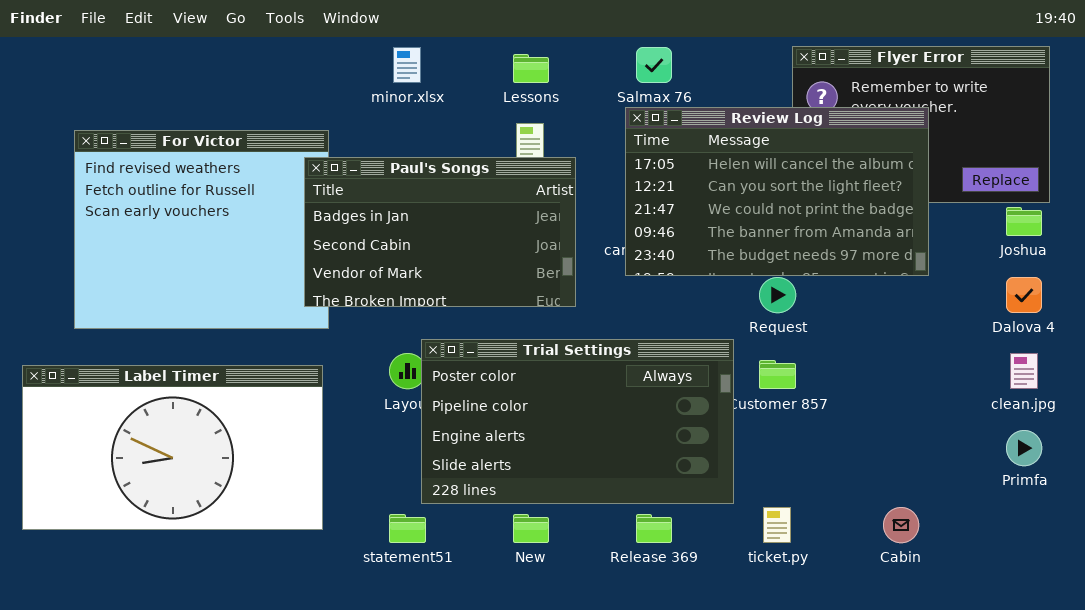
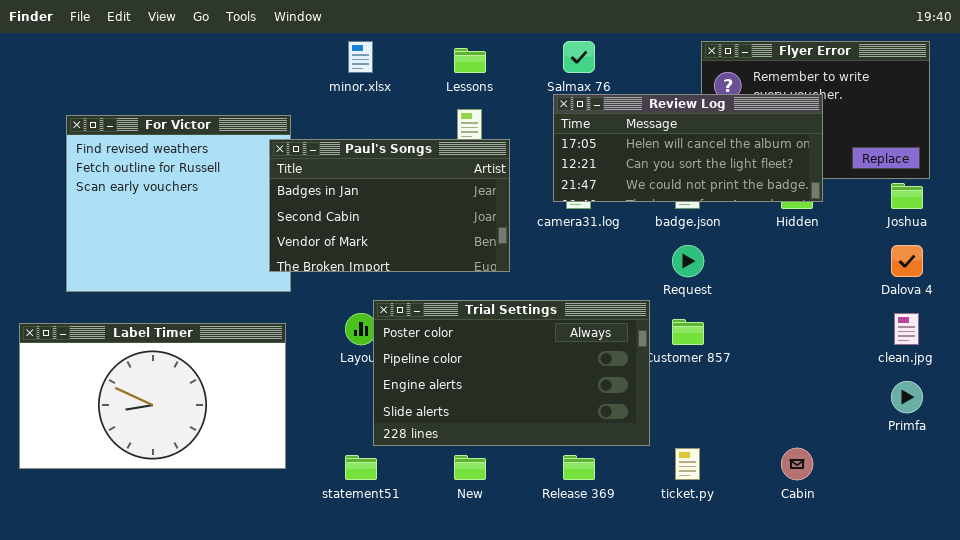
Review Log: [625,107,929,276] -> [553,94,823,202], resized

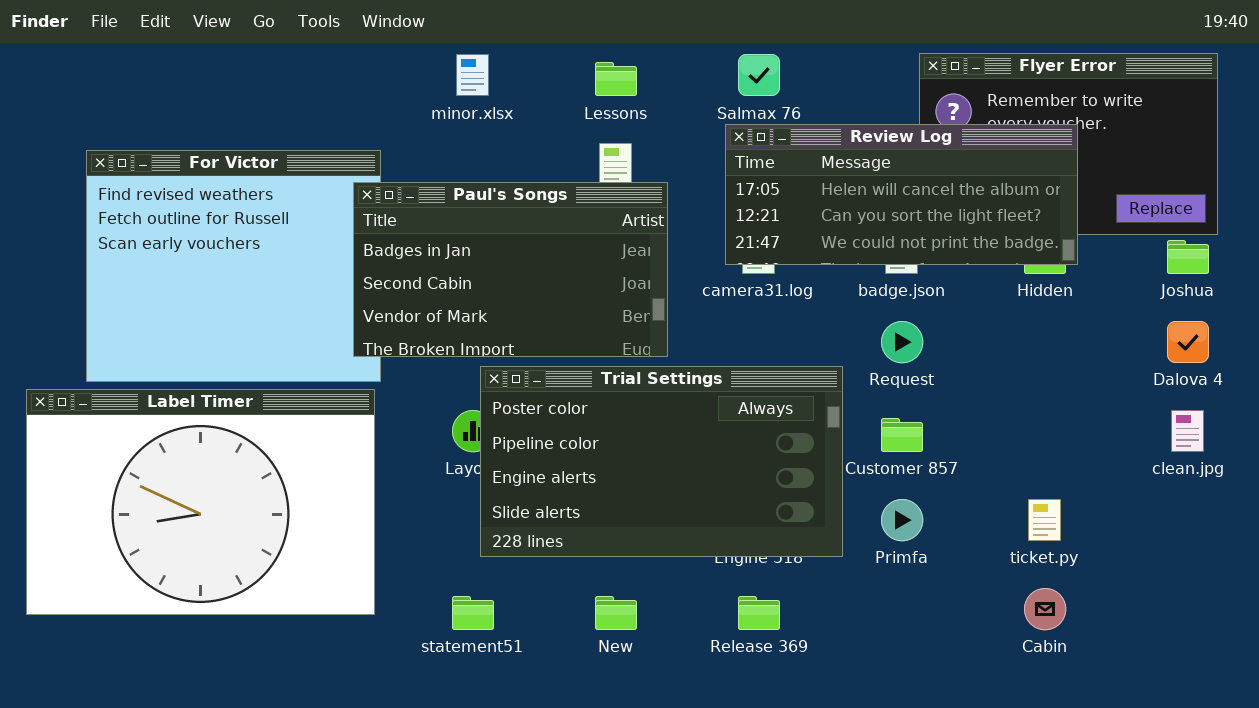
Trial Settings: [373,300,650,446] -> [480,366,843,557], moved
Label Timer: [19,323,286,469] -> [26,389,375,615], resized
Primfa: [891,381,923,413] -> [881,499,923,541], moved
ticket.py: [675,448,700,480] -> [1028,499,1061,541], moved

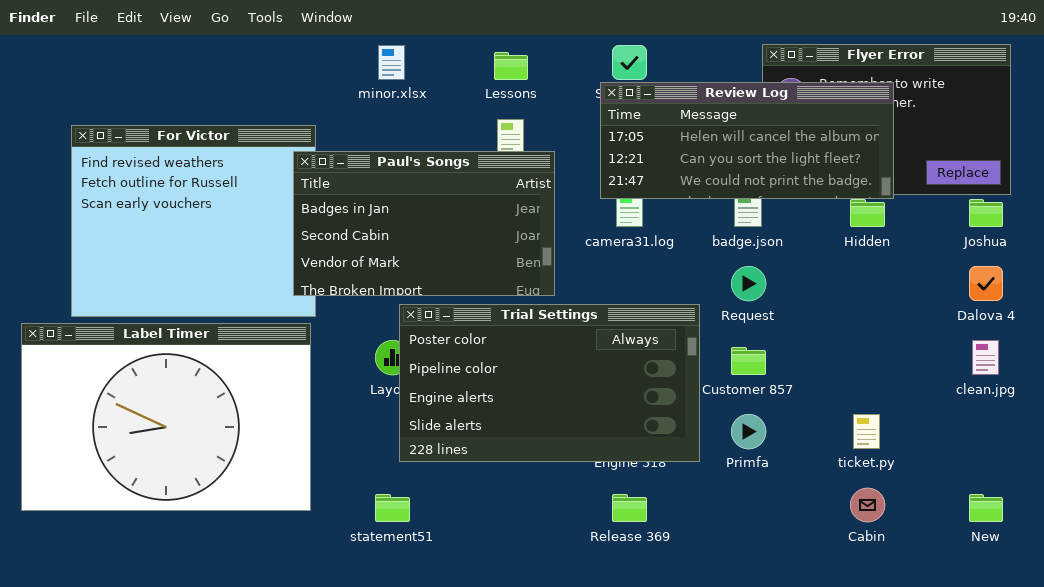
Review Log: [725,124,1078,265] -> [600,82,894,199], moved
New: [595,596,637,630] -> [969,494,1003,522], moved

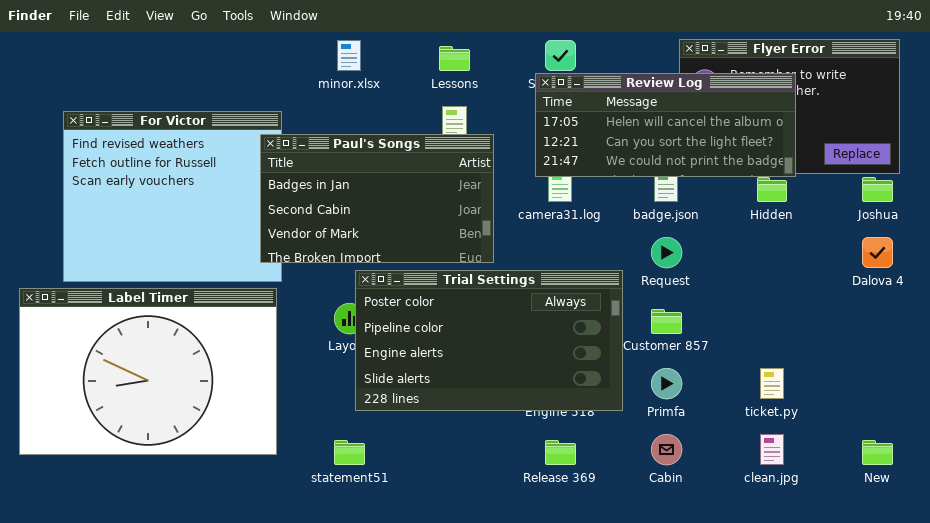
clean.jpg: [972,340,999,375] -> [760,434,784,465], moved
Cabin: [850,488,885,522] -> [651,434,682,465], moved

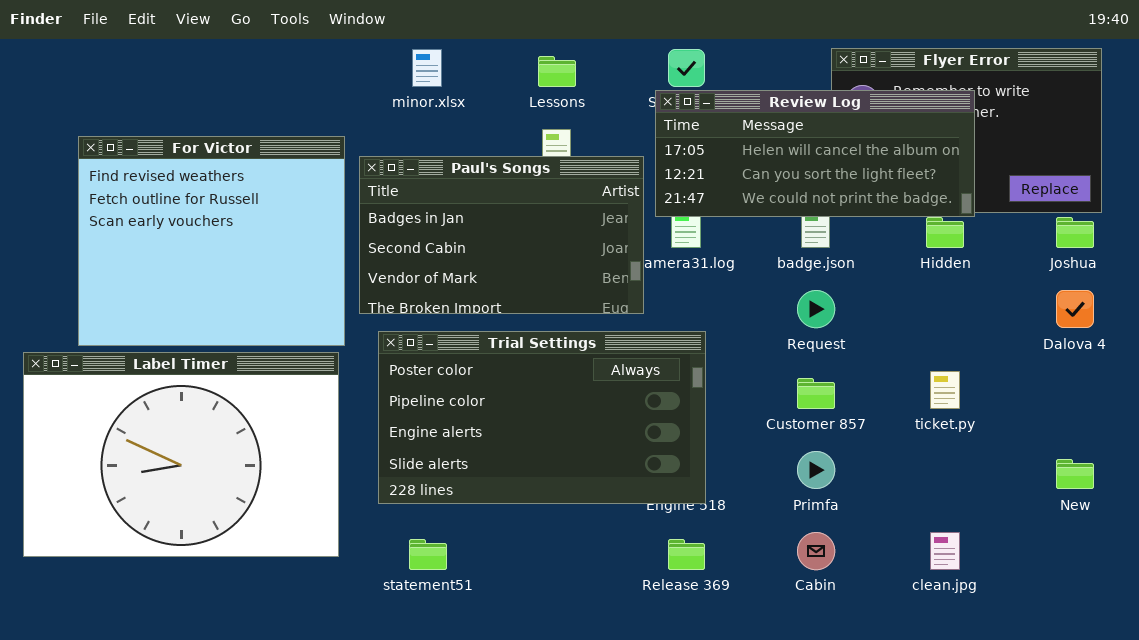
Paul's Songs: [260,134,494,263] -> [359,156,644,314], moved
Trial Settings: [355,270,623,411] -> [378,331,706,504], moved
ticket.py: [760,368,784,399] -> [930,371,960,409], moved
New: [862,440,893,465] -> [1056,459,1094,489], moved

